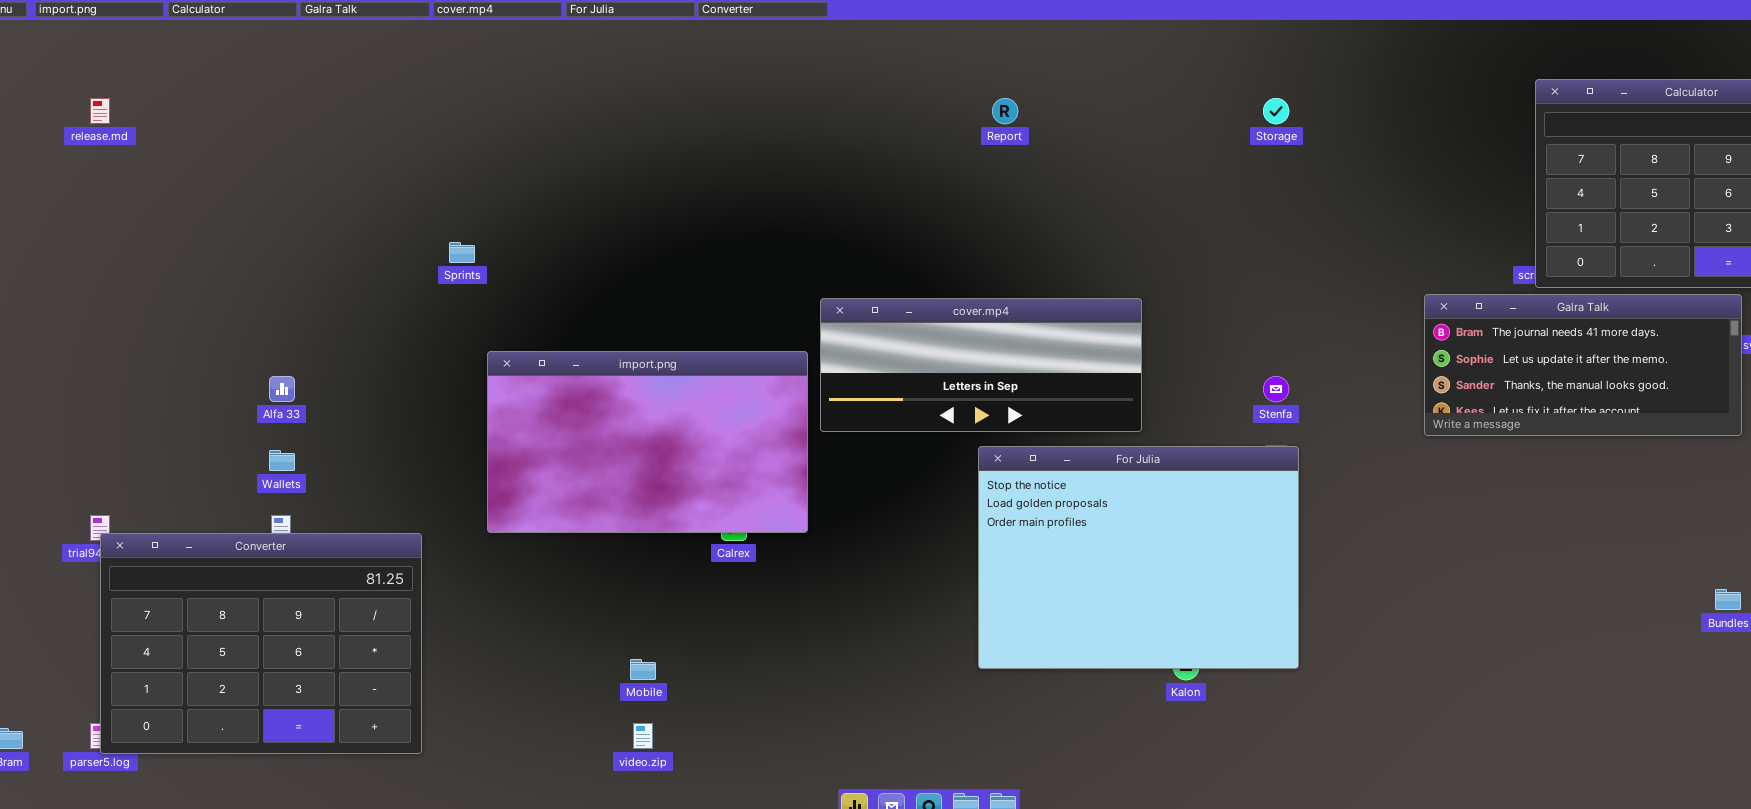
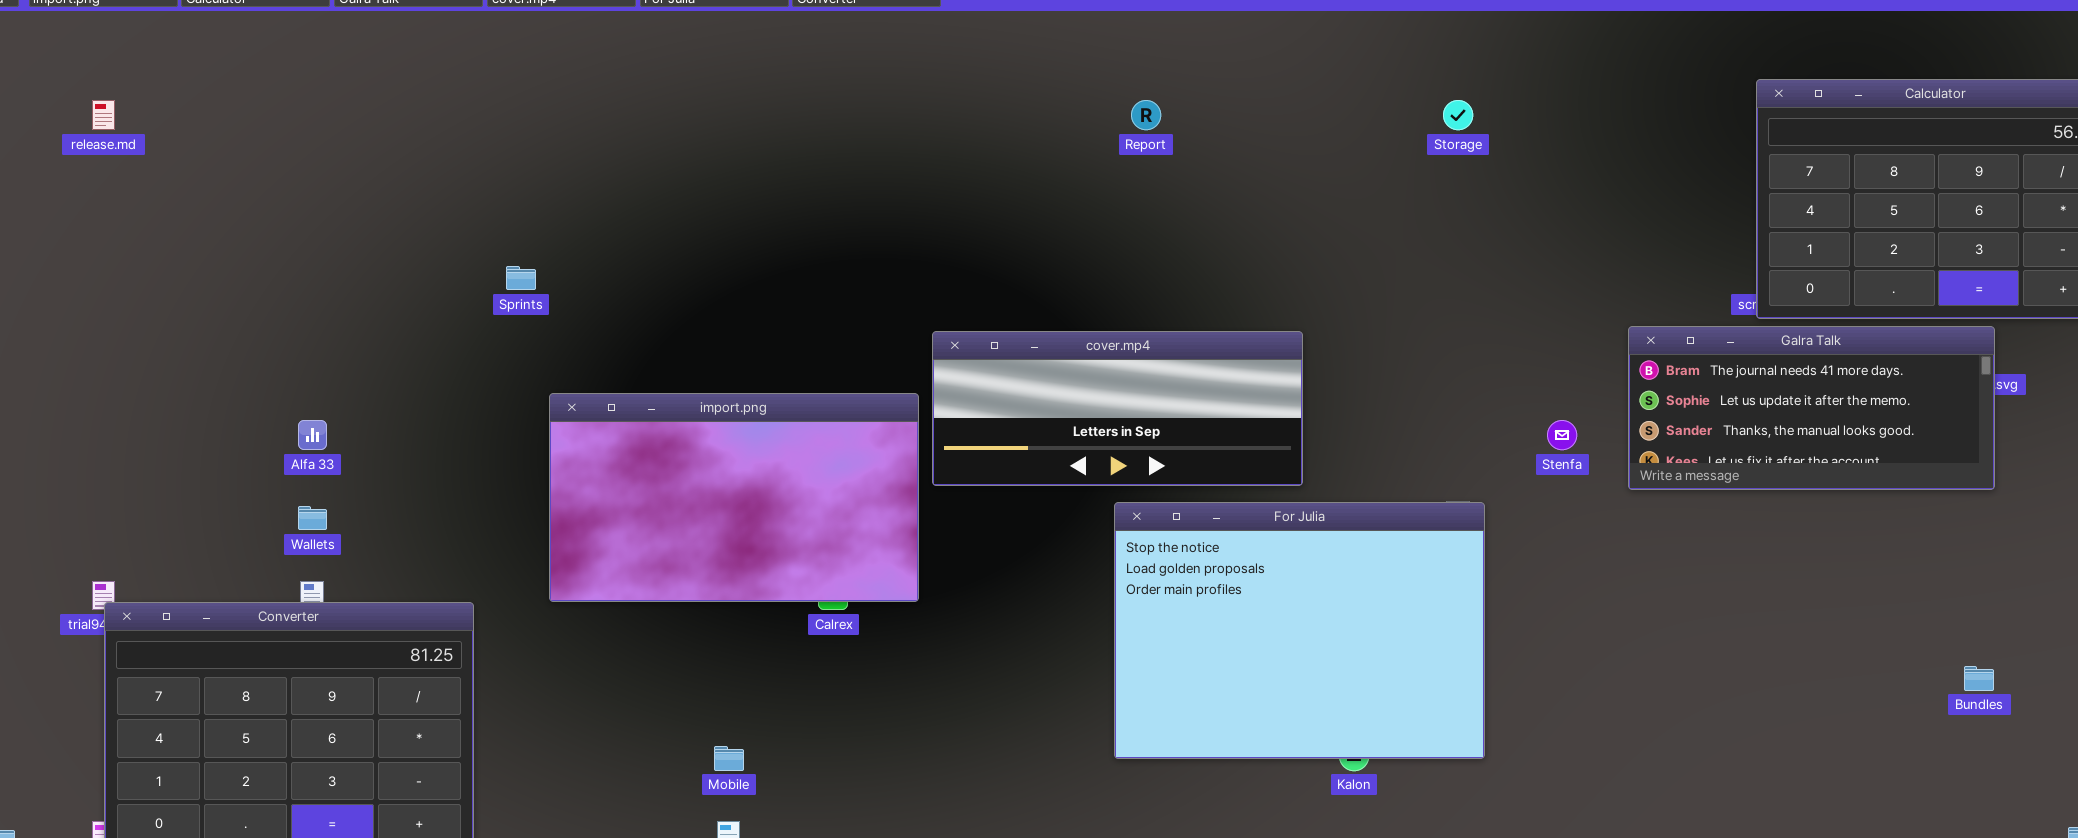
Stenfa: [1263,376,1289,402] -> [1547,420,1577,450], moved

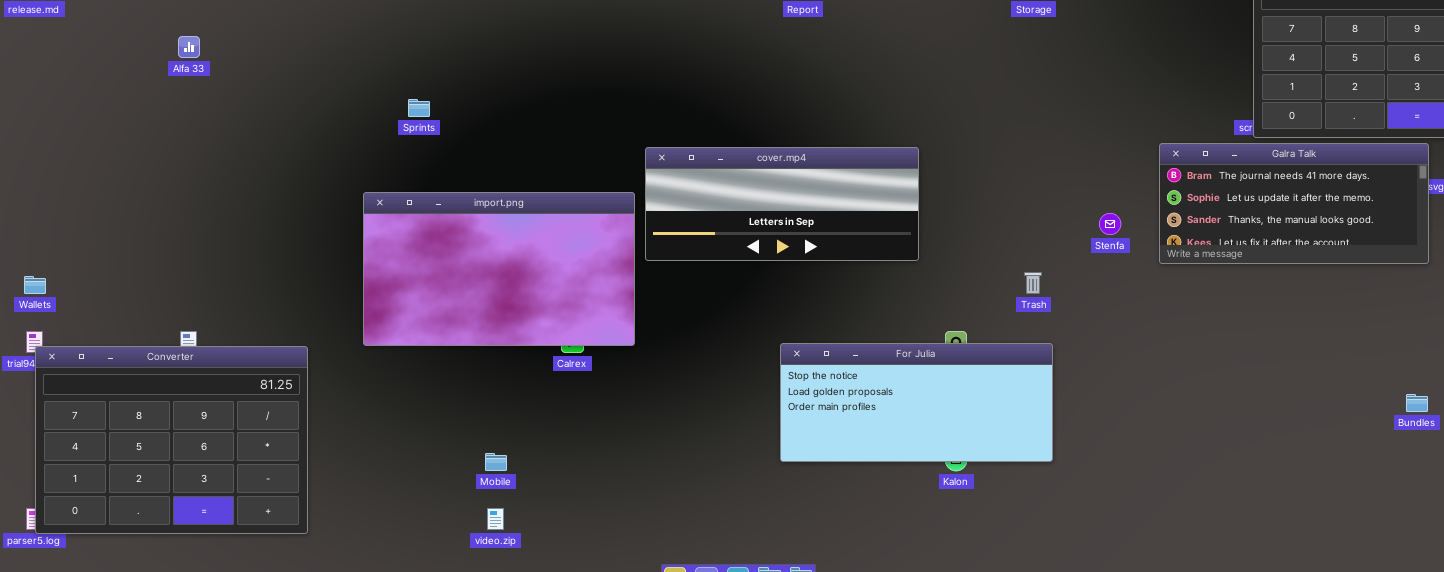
Sprints: [506,266,536,290] -> [408,99,430,117], moved
Alfa 33: [298,420,327,450] -> [178,36,200,58], moved
For Julia: [1114,502,1485,759] -> [780,343,1053,462], resized
Wallets: [298,506,327,530] -> [24,276,46,294], moved

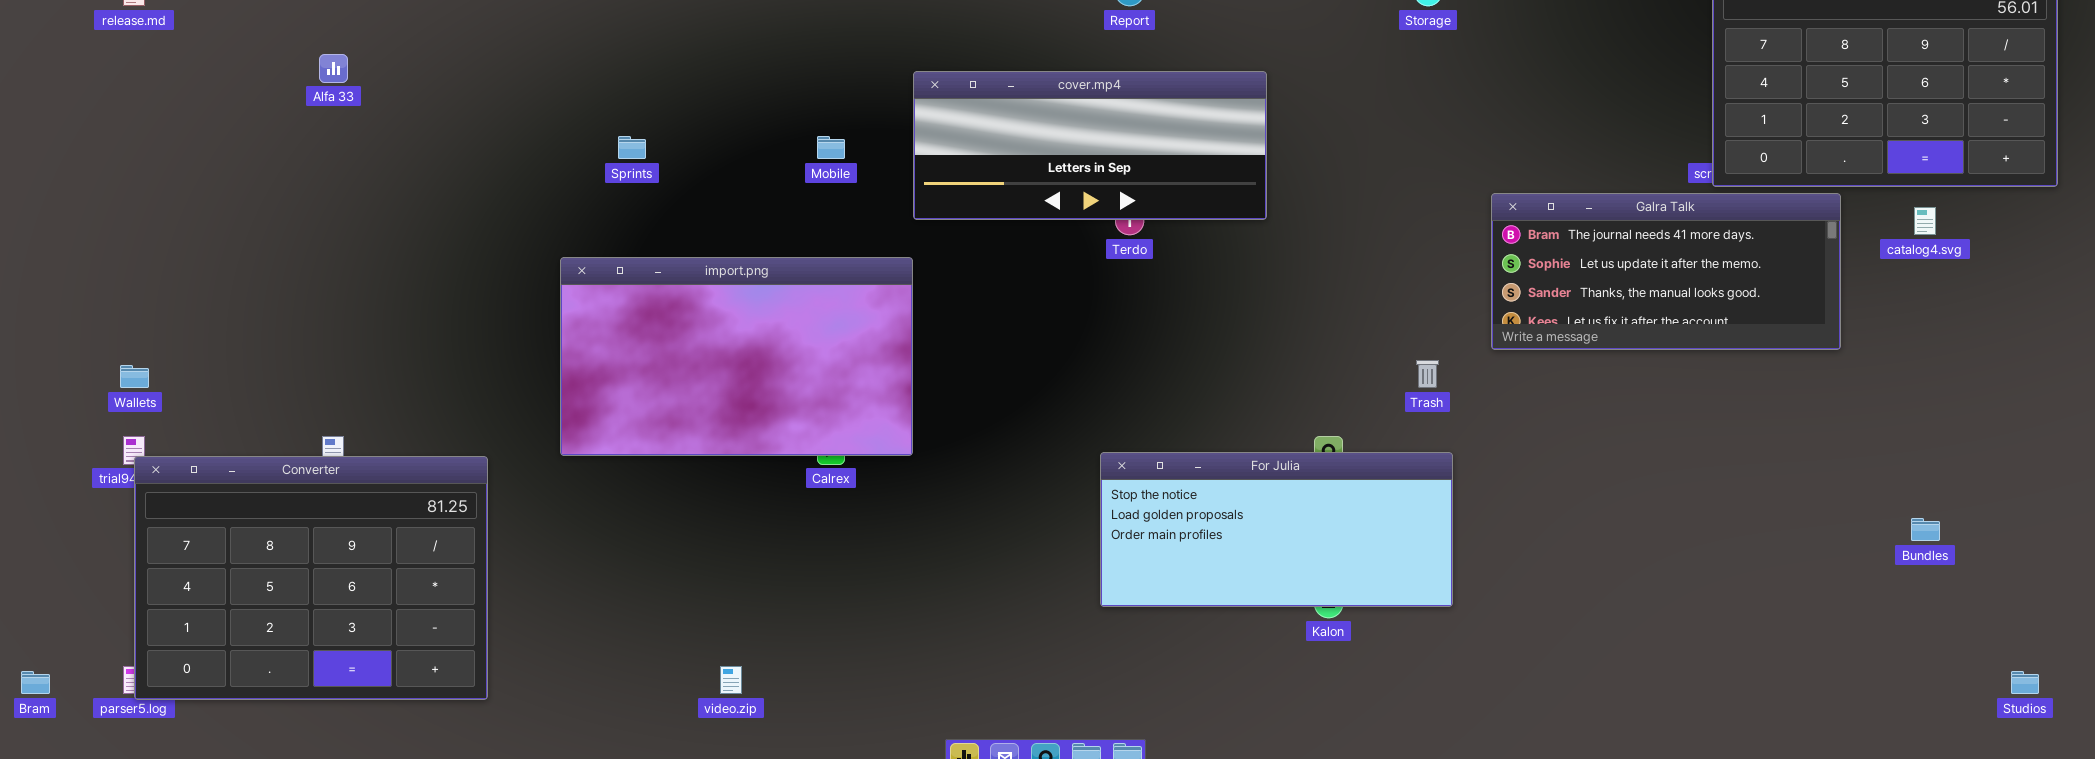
Galra Talk: [1159,143,1429,264] -> [1491,193,1841,350], moved
cover.mp4: [645,147,919,261] -> [913,71,1267,220], moved
Mobile: [485,453,507,471] -> [817,136,845,159], moved

